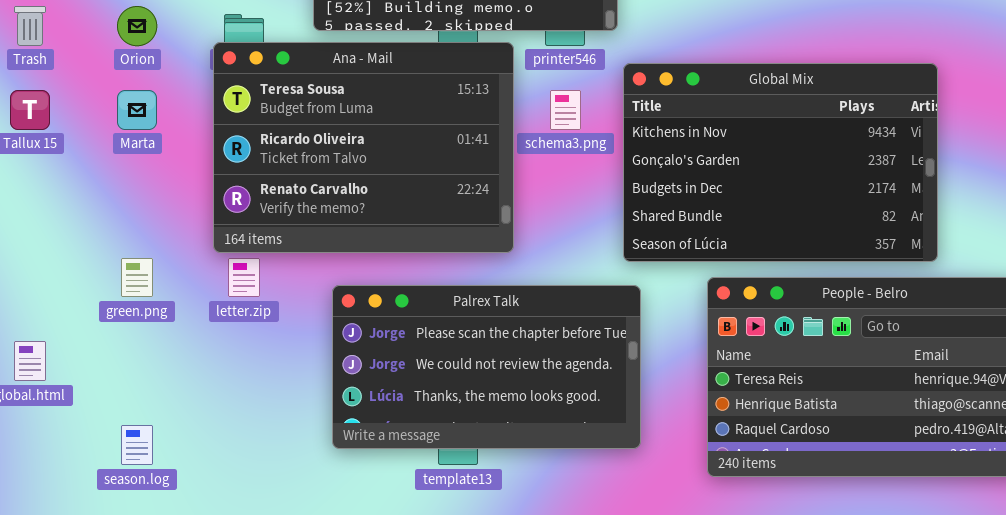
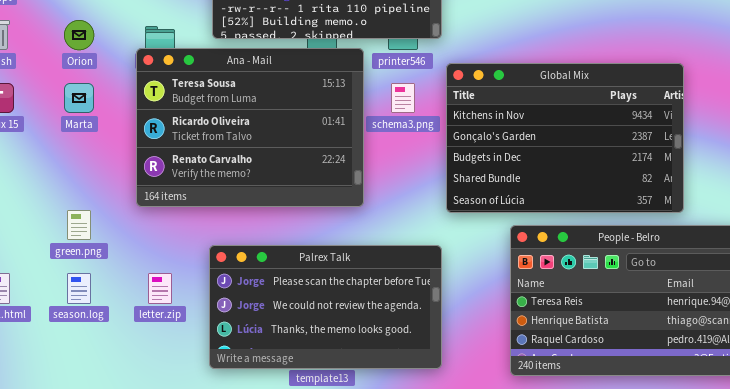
letter.zip: [228,258,260,297] -> [148,273,172,304], moved
Palrex Talk: [332,285,641,449] -> [209,245,442,369], moved
season.log: [121,425,153,465] -> [67,273,91,304], moved

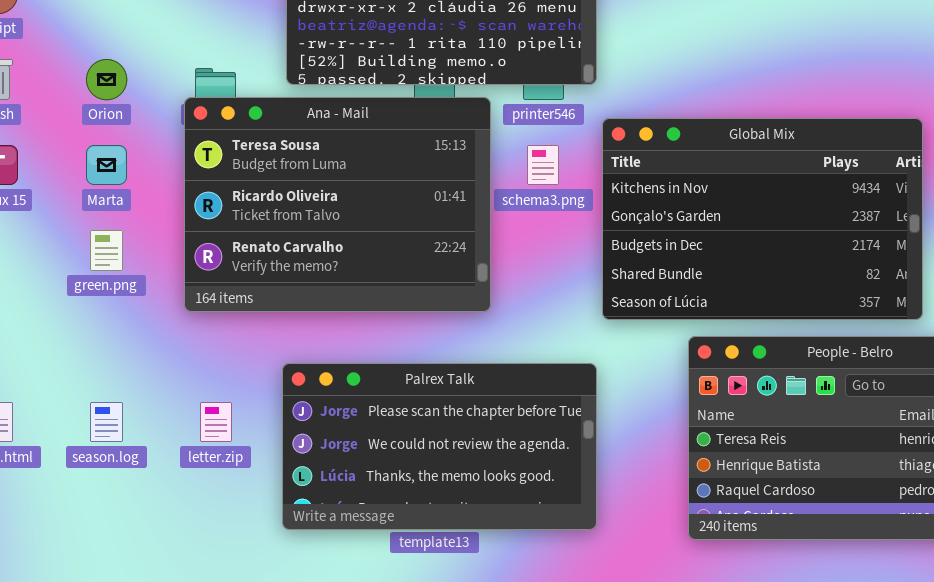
green.png: [67,210,91,240] -> [90,230,123,271], moved

